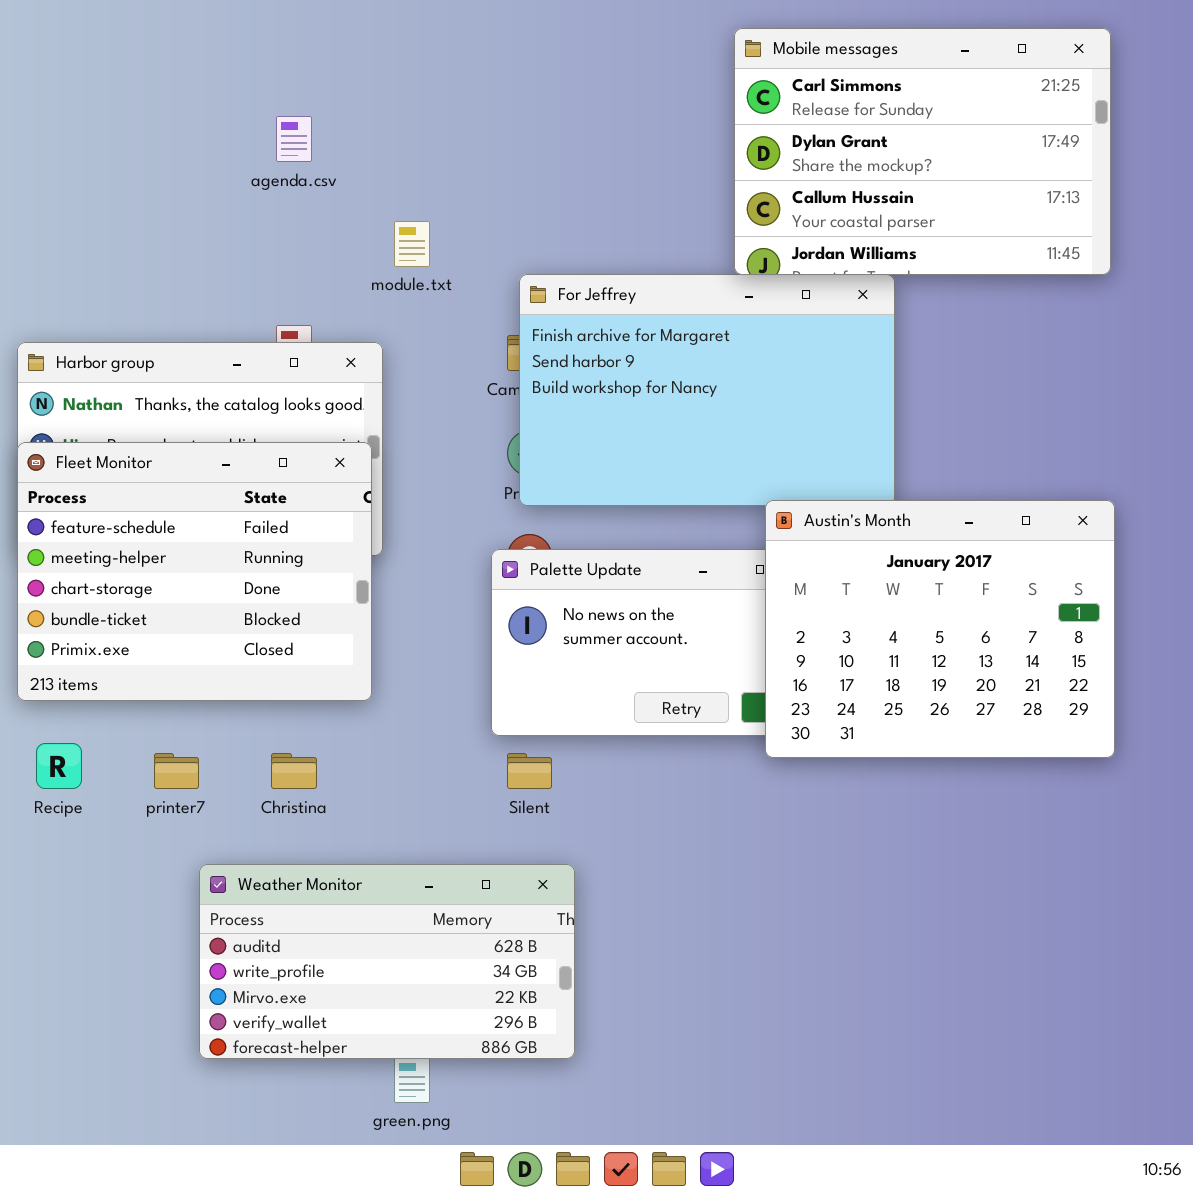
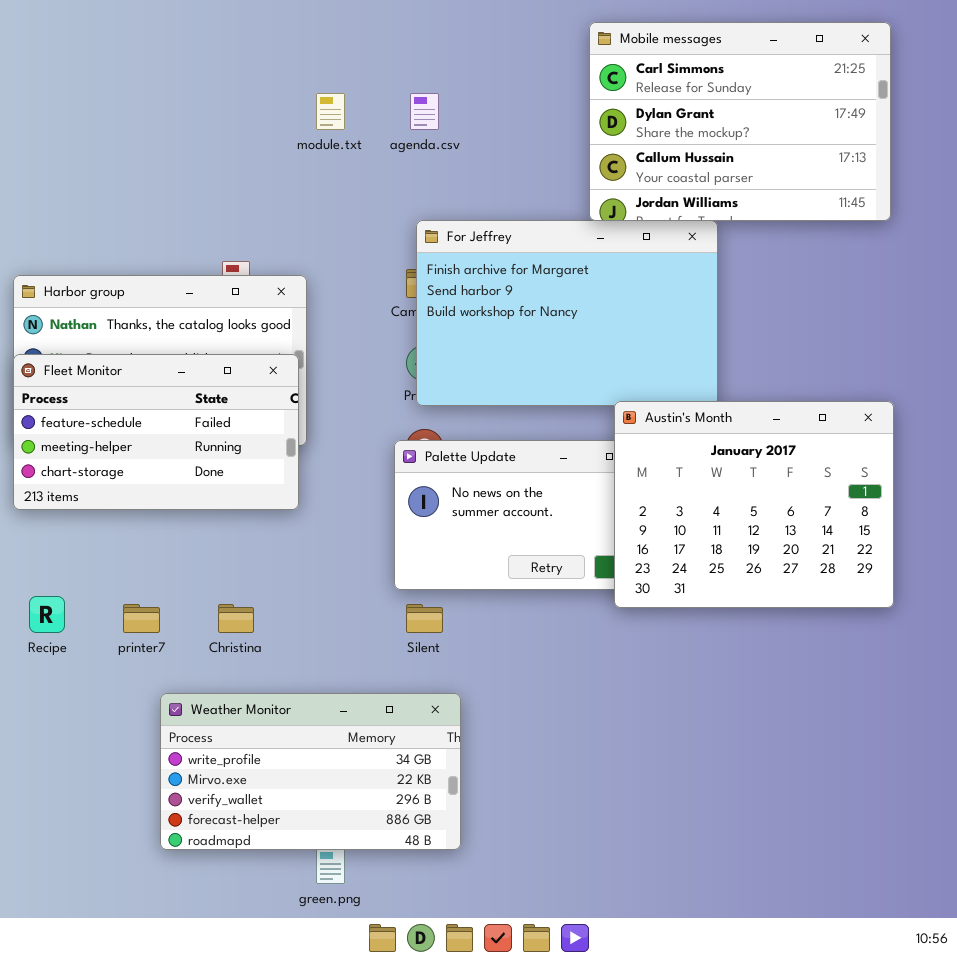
agenda.csv: [276,116,312,162] -> [410,93,439,130], moved
module.txt: [394,221,430,267] -> [316,93,345,130], moved
Fleet Monitor: [17,442,372,701] -> [13,354,299,510], resized
Weather Monitor: [199,864,575,1059] -> [160,693,461,850], scrolled down 1 row

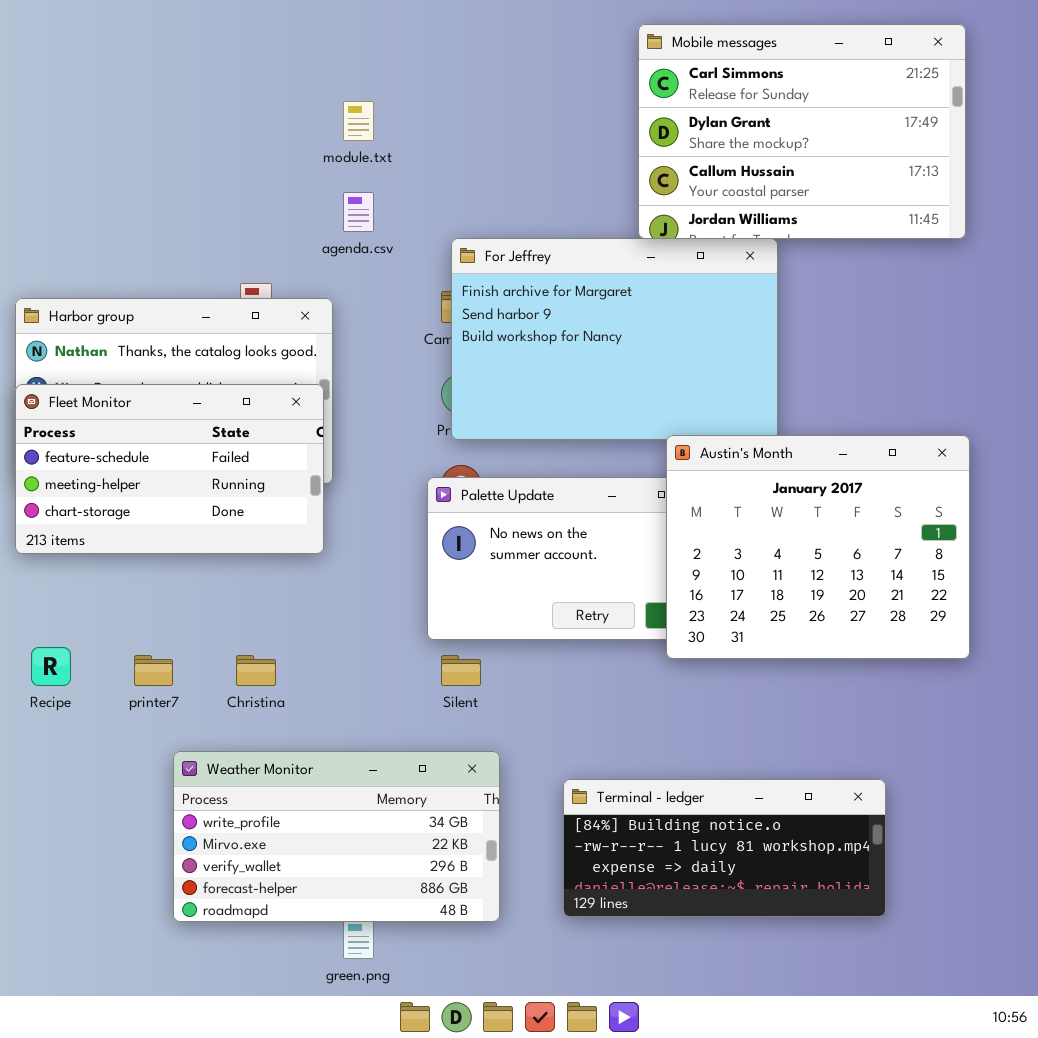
agenda.csv: [410,93,439,130] -> [343,192,374,232], moved
Terminal - ledger: none -> [563,779,886,917], opened

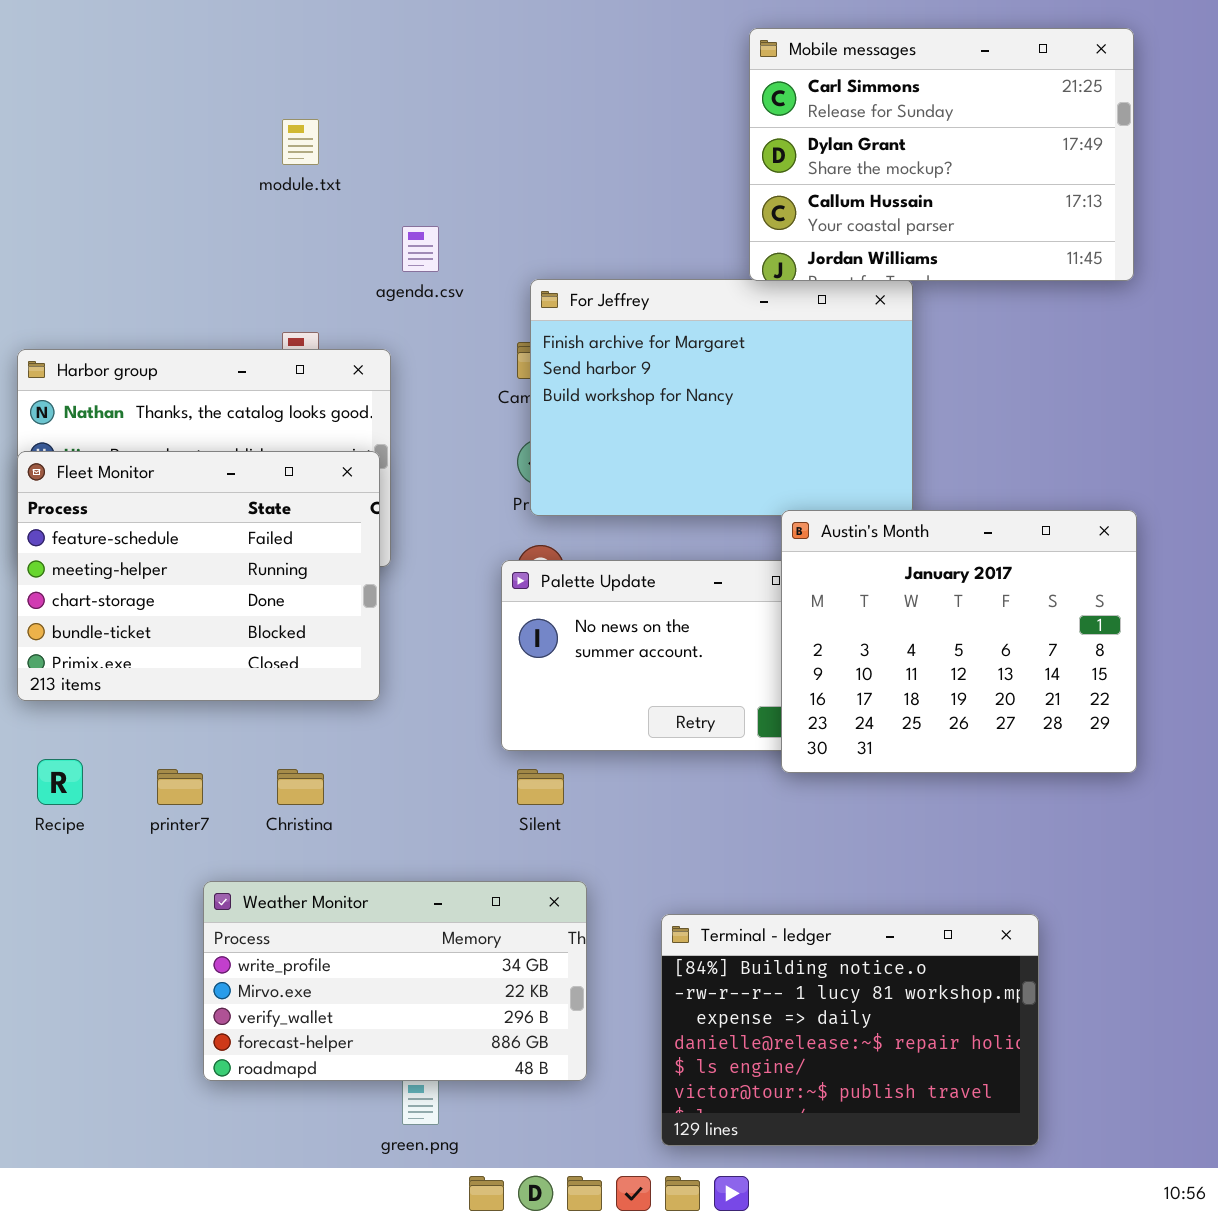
module.txt: [343,101,374,141] -> [282,119,319,165], moved
Fleet Monitor: [15,384,324,554] -> [17,451,380,701], resized
Terminal - ledger: [563,779,886,917] -> [661,914,1039,1146], resized

